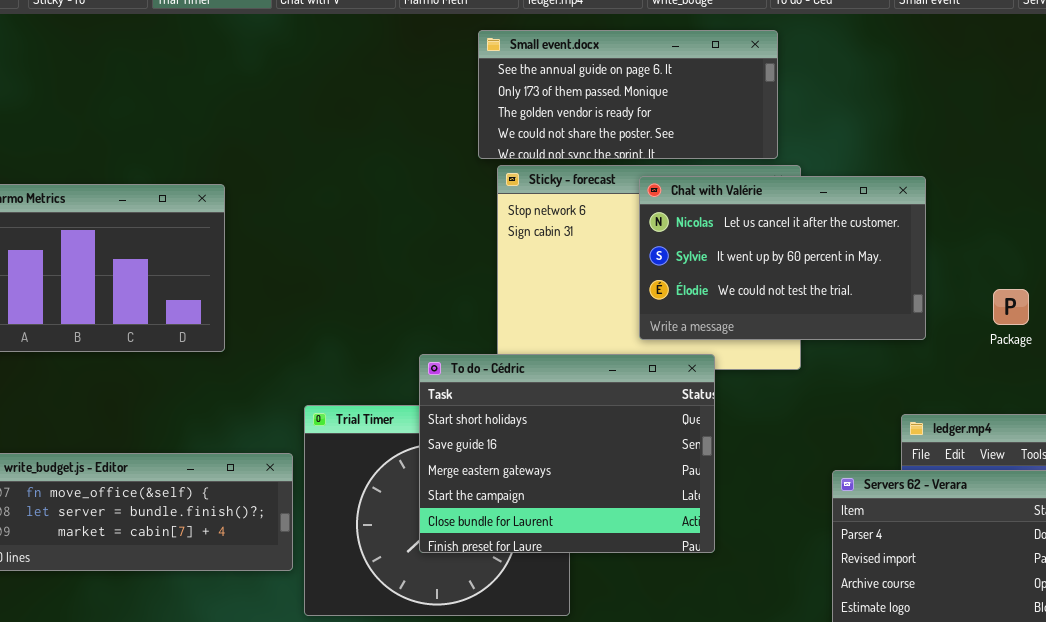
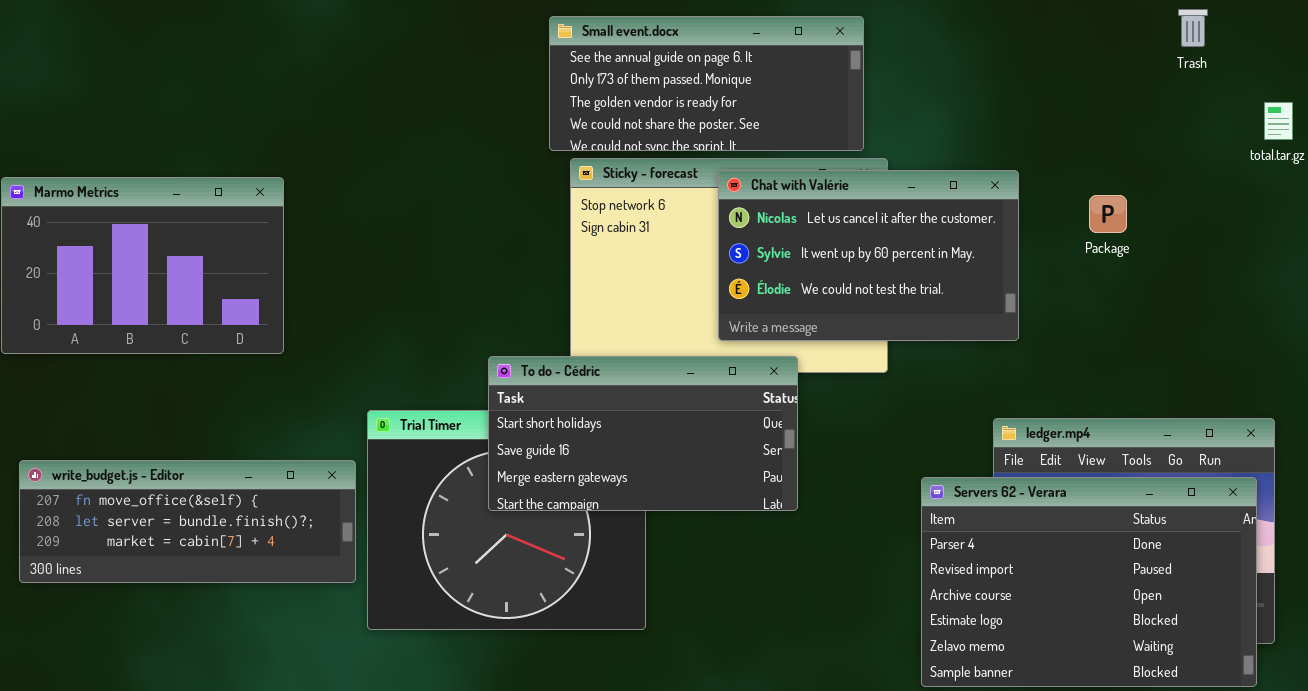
Package: [993,289,1029,325] -> [1089,195,1127,233], moved
To do - Cédric: [419,354,715,553] -> [488,356,798,511], resized

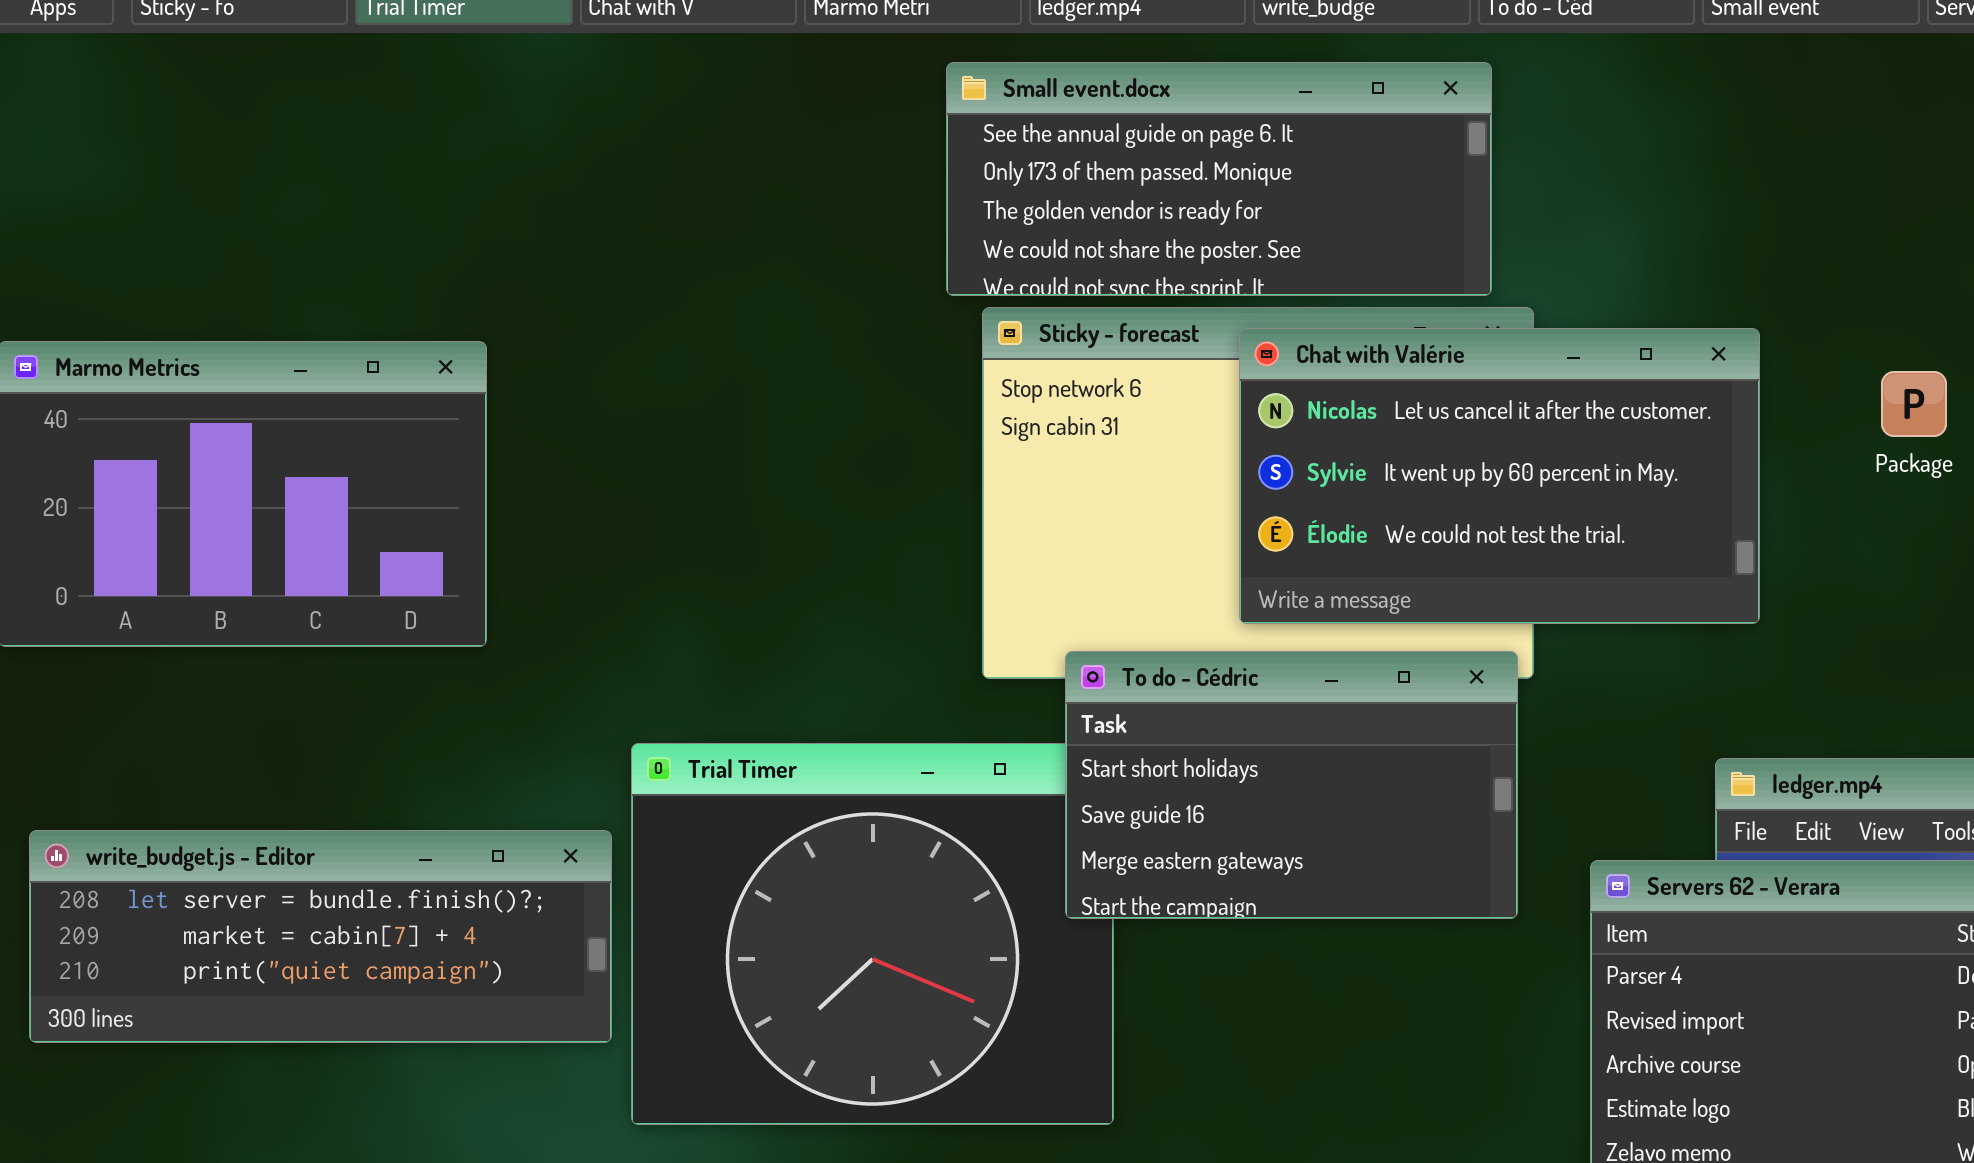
To do - Cédric: [488,356,798,511] -> [1065,651,1518,919], moved, resized
write_budget.js - Editor: [19,460,356,583] -> [29,830,612,1043], scrolled down 1 row

